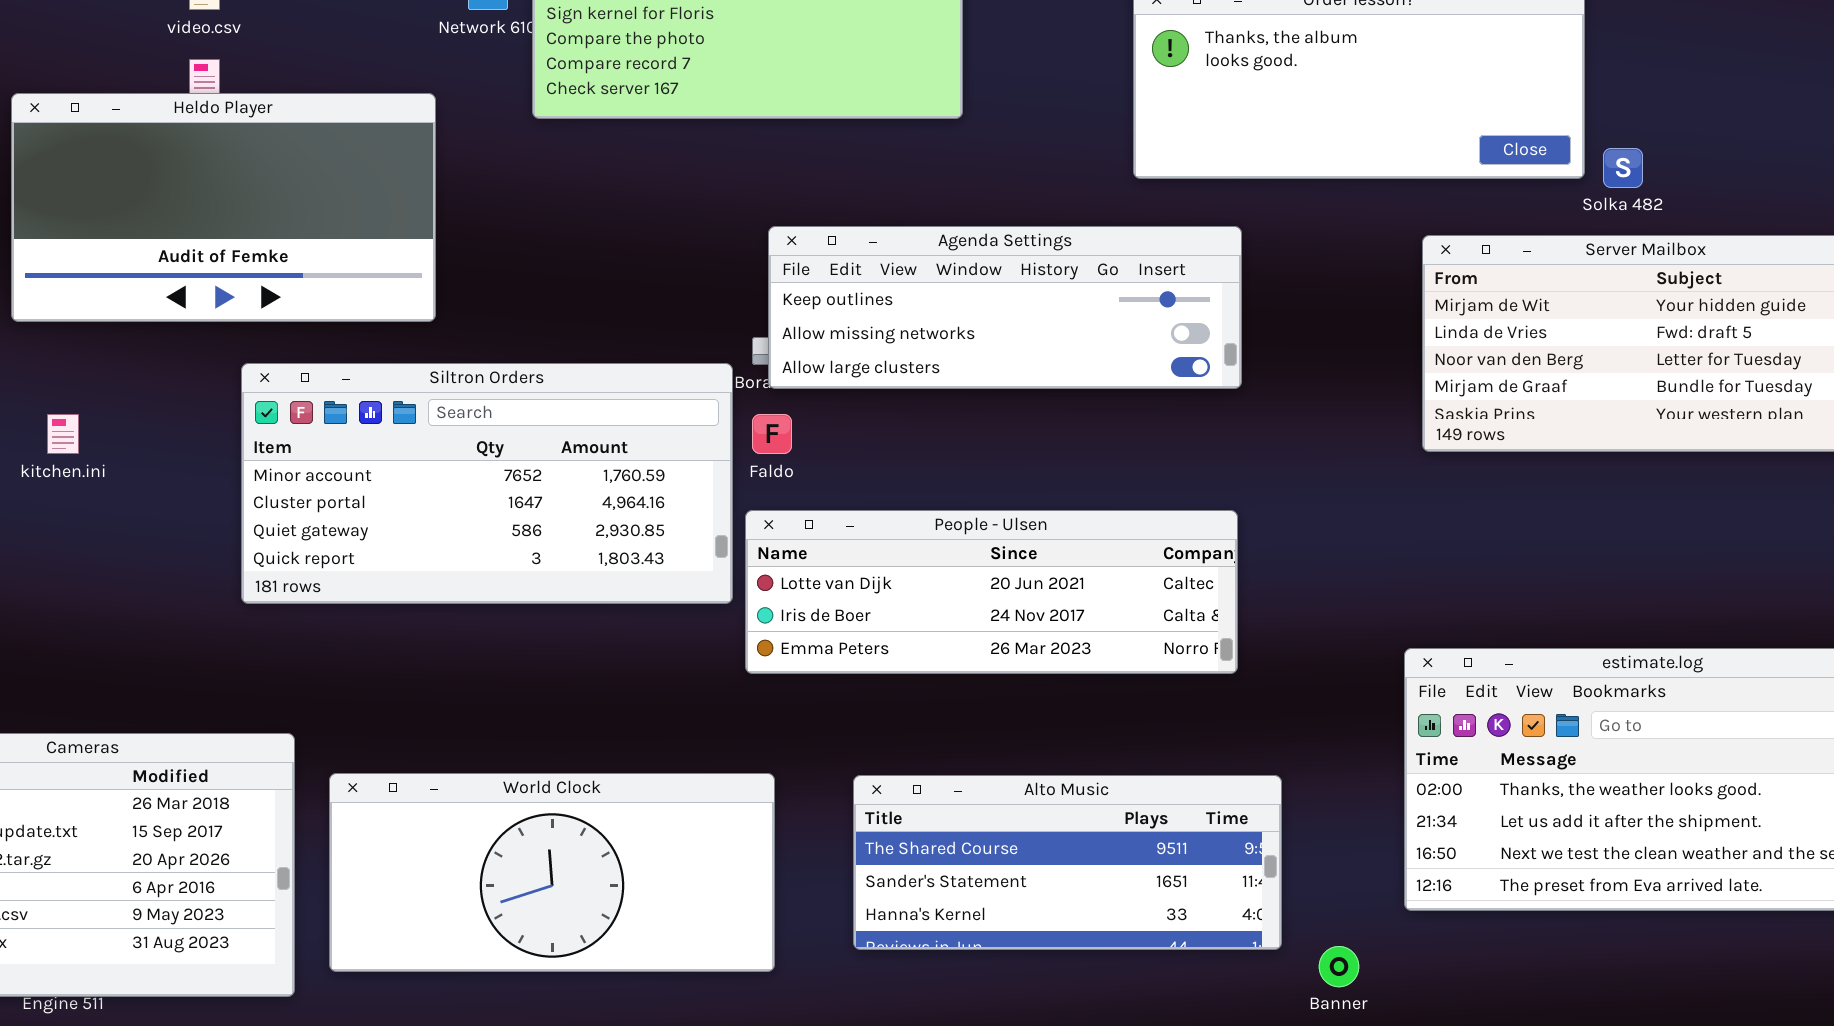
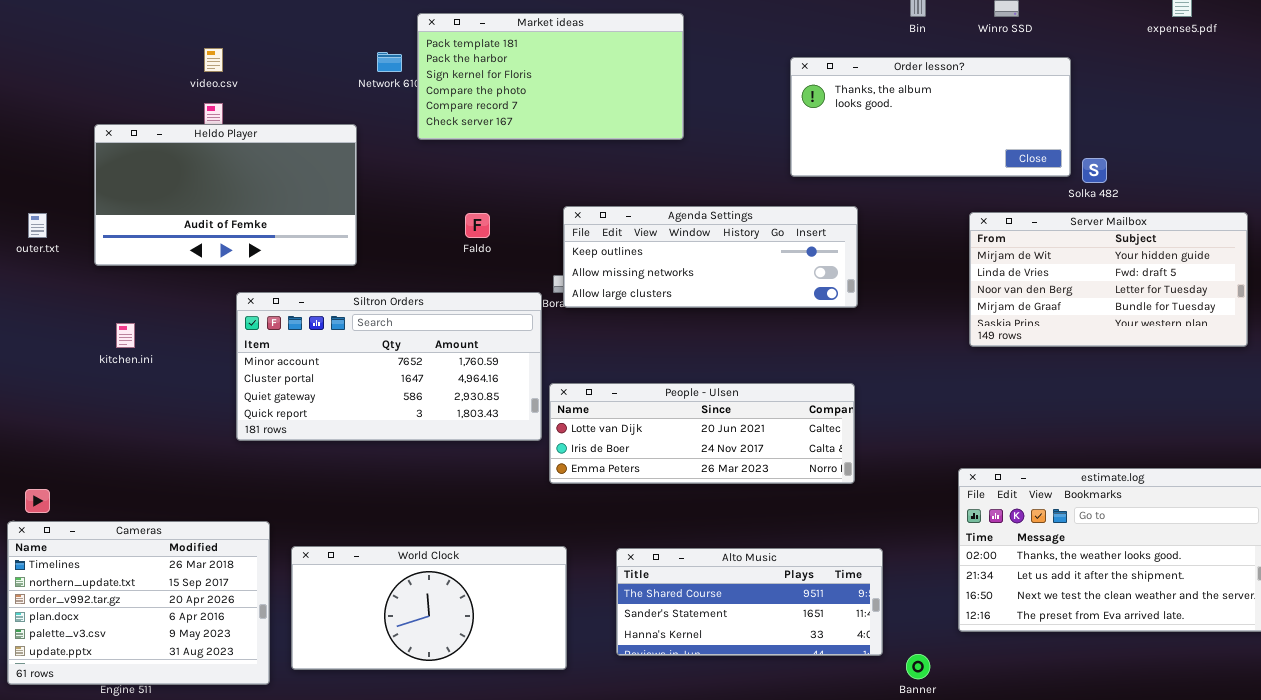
Faldo: [752,414,792,454] -> [465,213,490,238], moved

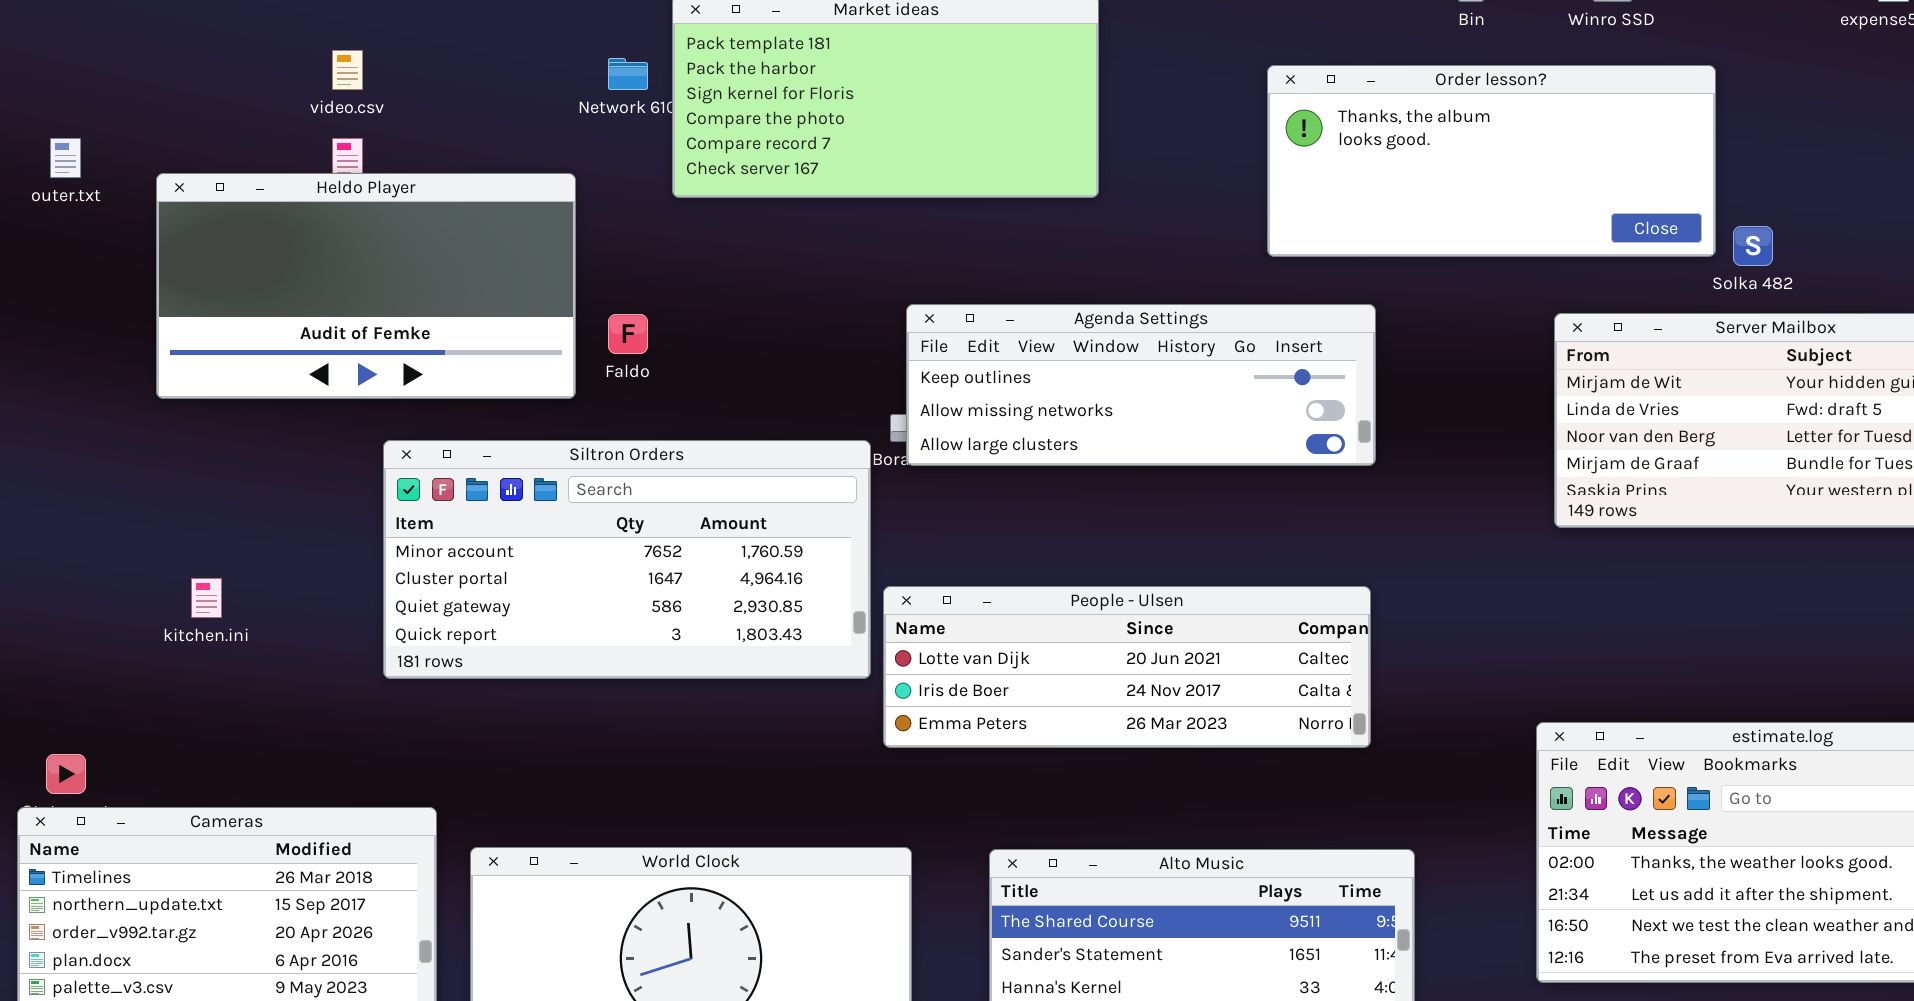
outer.txt: [28,213,47,238] -> [50,138,81,178], moved
Faldo: [465,213,490,238] -> [608,314,648,354], moved
kitchen.ini: [116,323,135,348] -> [191,578,222,618], moved

